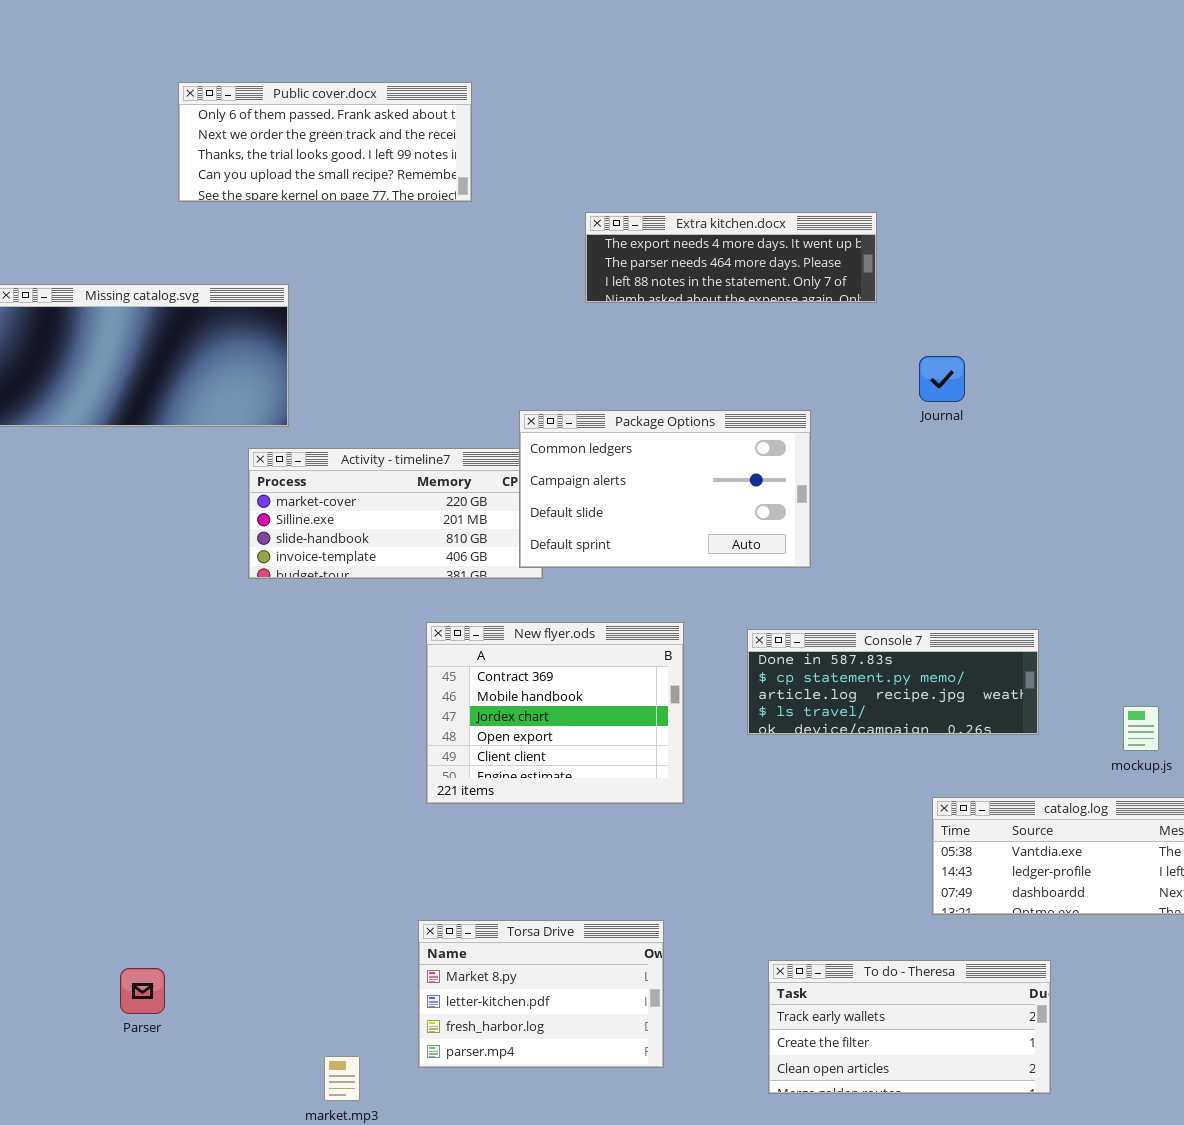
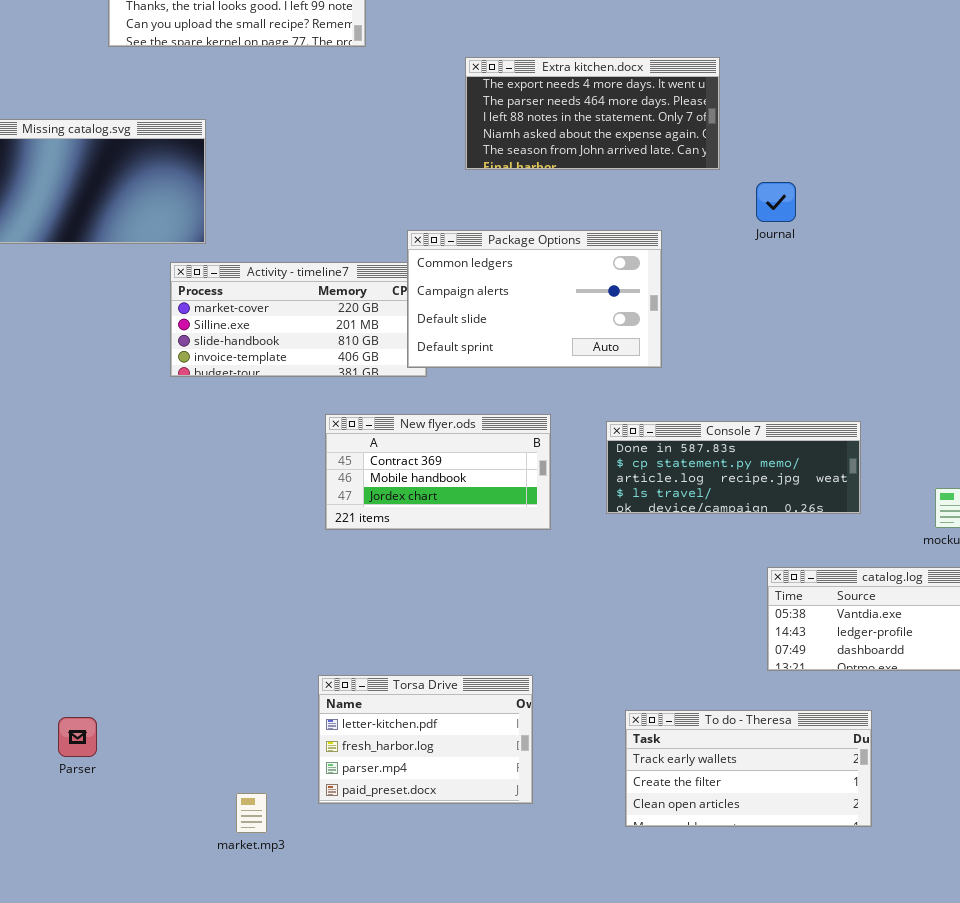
Extra kitchen.docx: [585,212,877,303] -> [465,57,720,170], resized
New flyer.ods: [426,622,684,804] -> [325,414,551,530], resized
Torsa Drive: [418,920,664,1068] -> [318,675,533,804], scrolled down 1 row

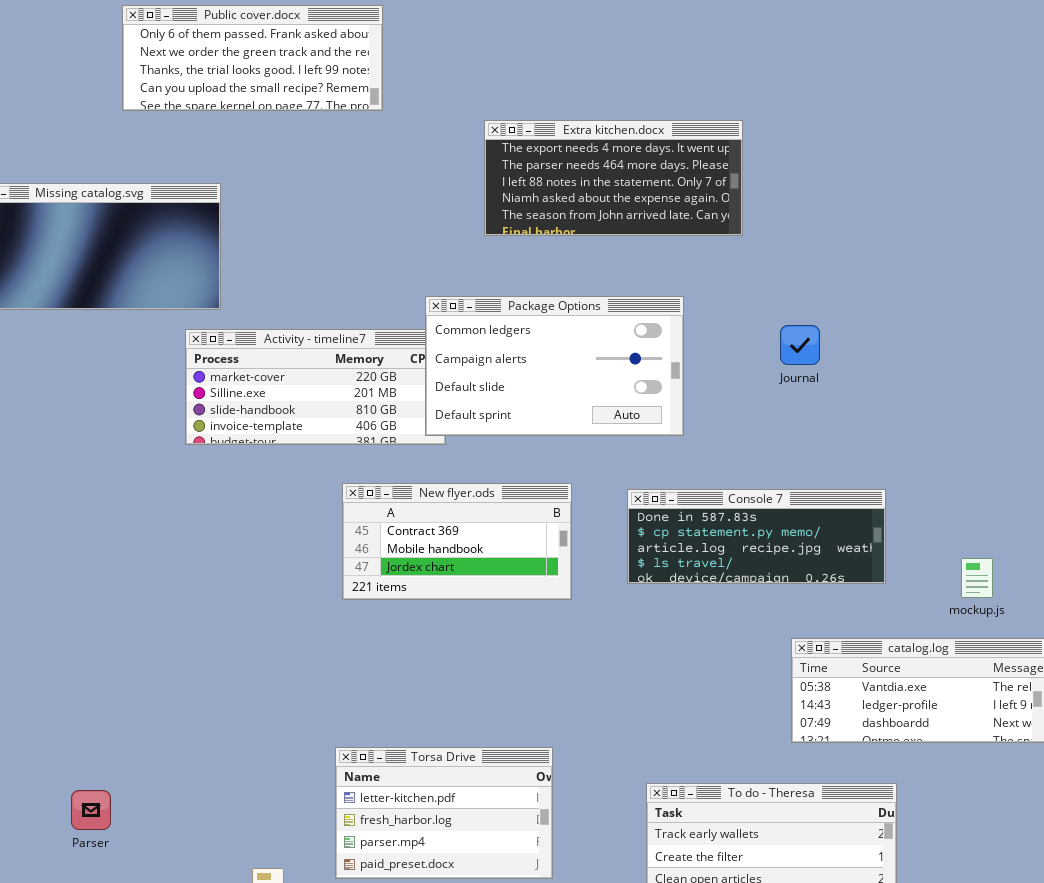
Journal: [756,182,796,222] -> [780,325,820,365], moved

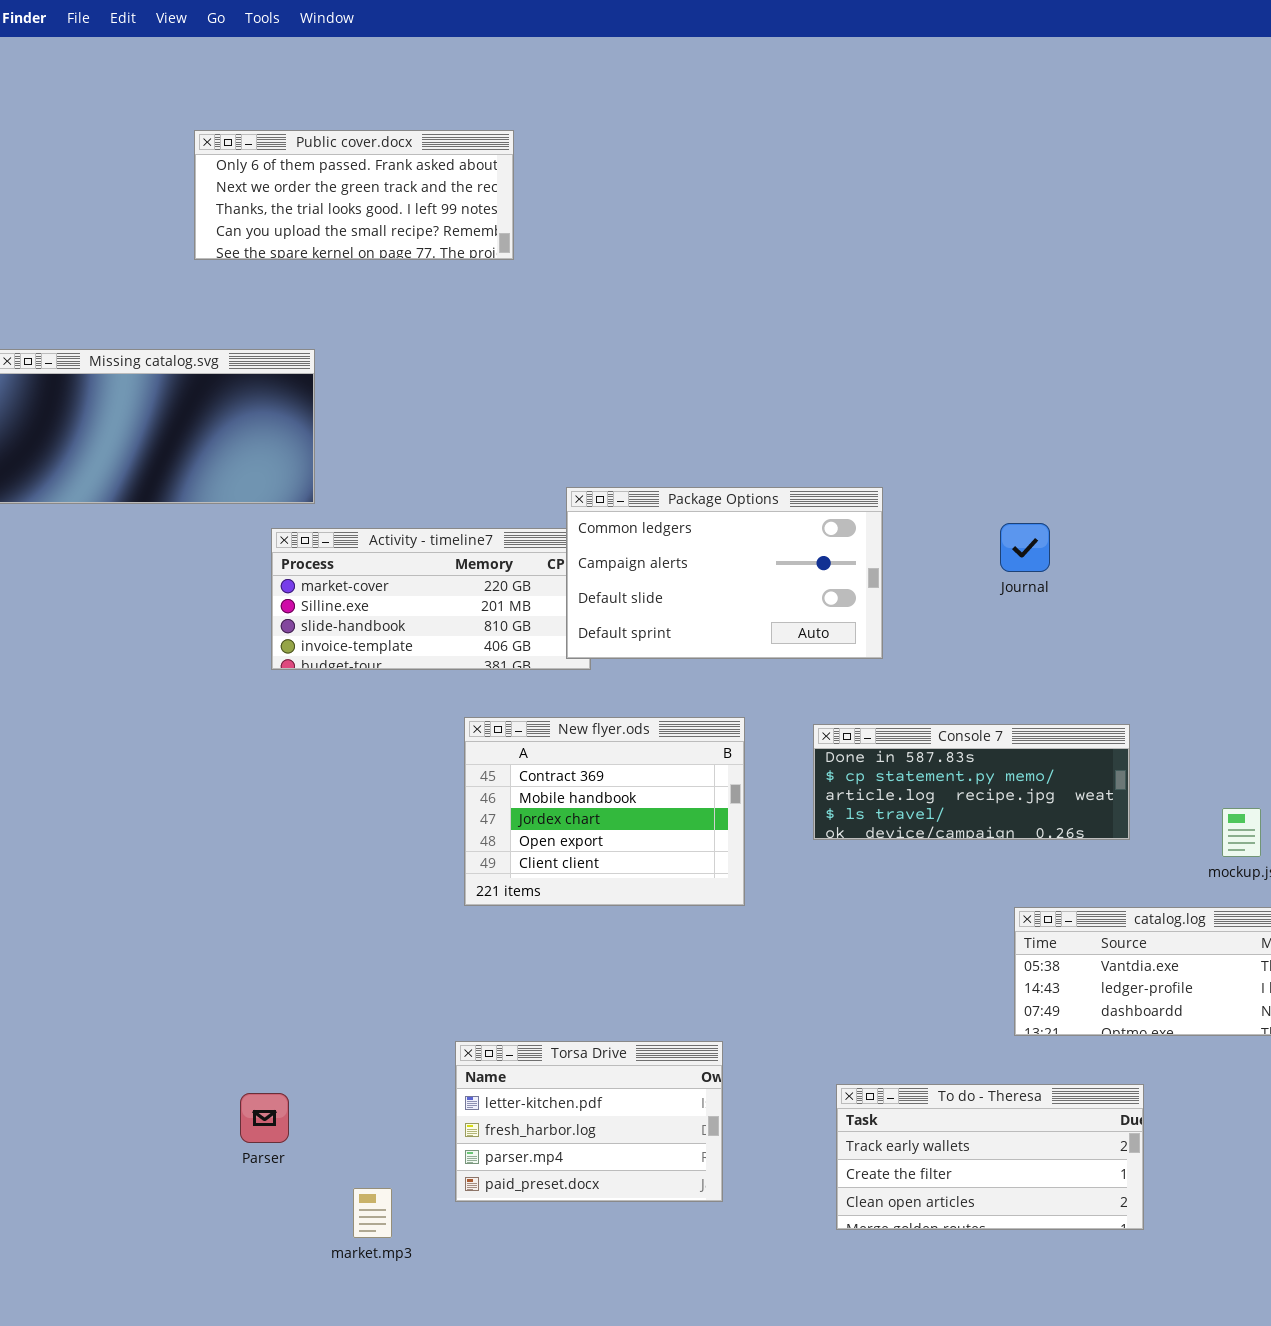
Extra kitchen.docx: [484,120,743,236] -> none, closed
New flyer.ods: [342,483,572,600] -> [464,717,745,906], resized
Parser: [71,790,111,830] -> [240,1093,289,1143], moved

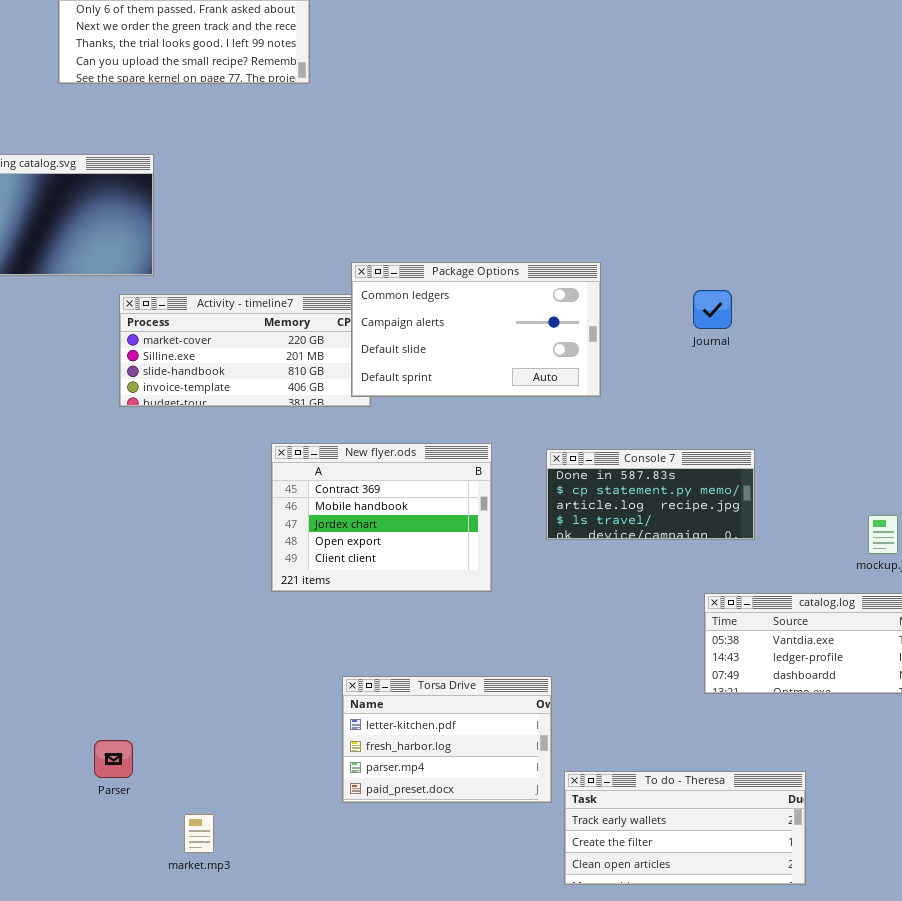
Console 7: [813,724,1130,840] -> [546,449,755,540], resized
Torsa Drive: [455,1041,723,1202] -> [342,676,552,803], moved
To do - Theresa: [836,1084,1144,1230] -> [564,771,806,885], moved

